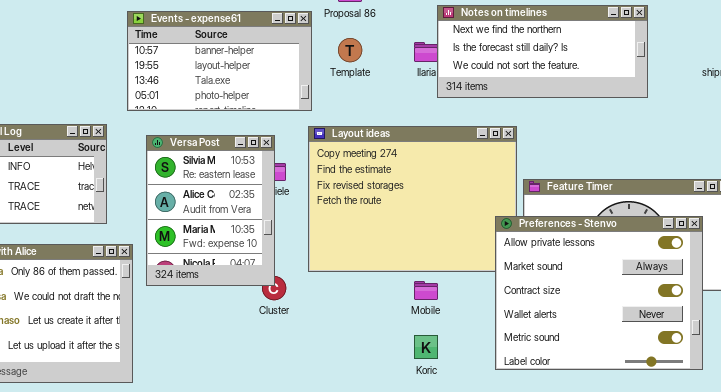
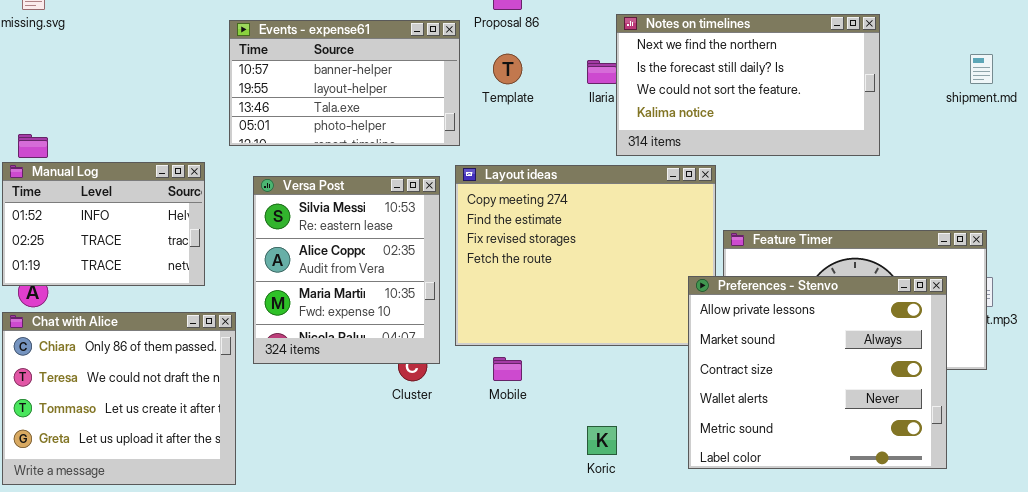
Notes on timelines: [437,5,648,98] -> [616,14,880,156], resized
Versa Post: [146,135,275,286] -> [253,176,440,364], resized
Mobile: [414,281,438,300] -> [493,357,522,381], moved

